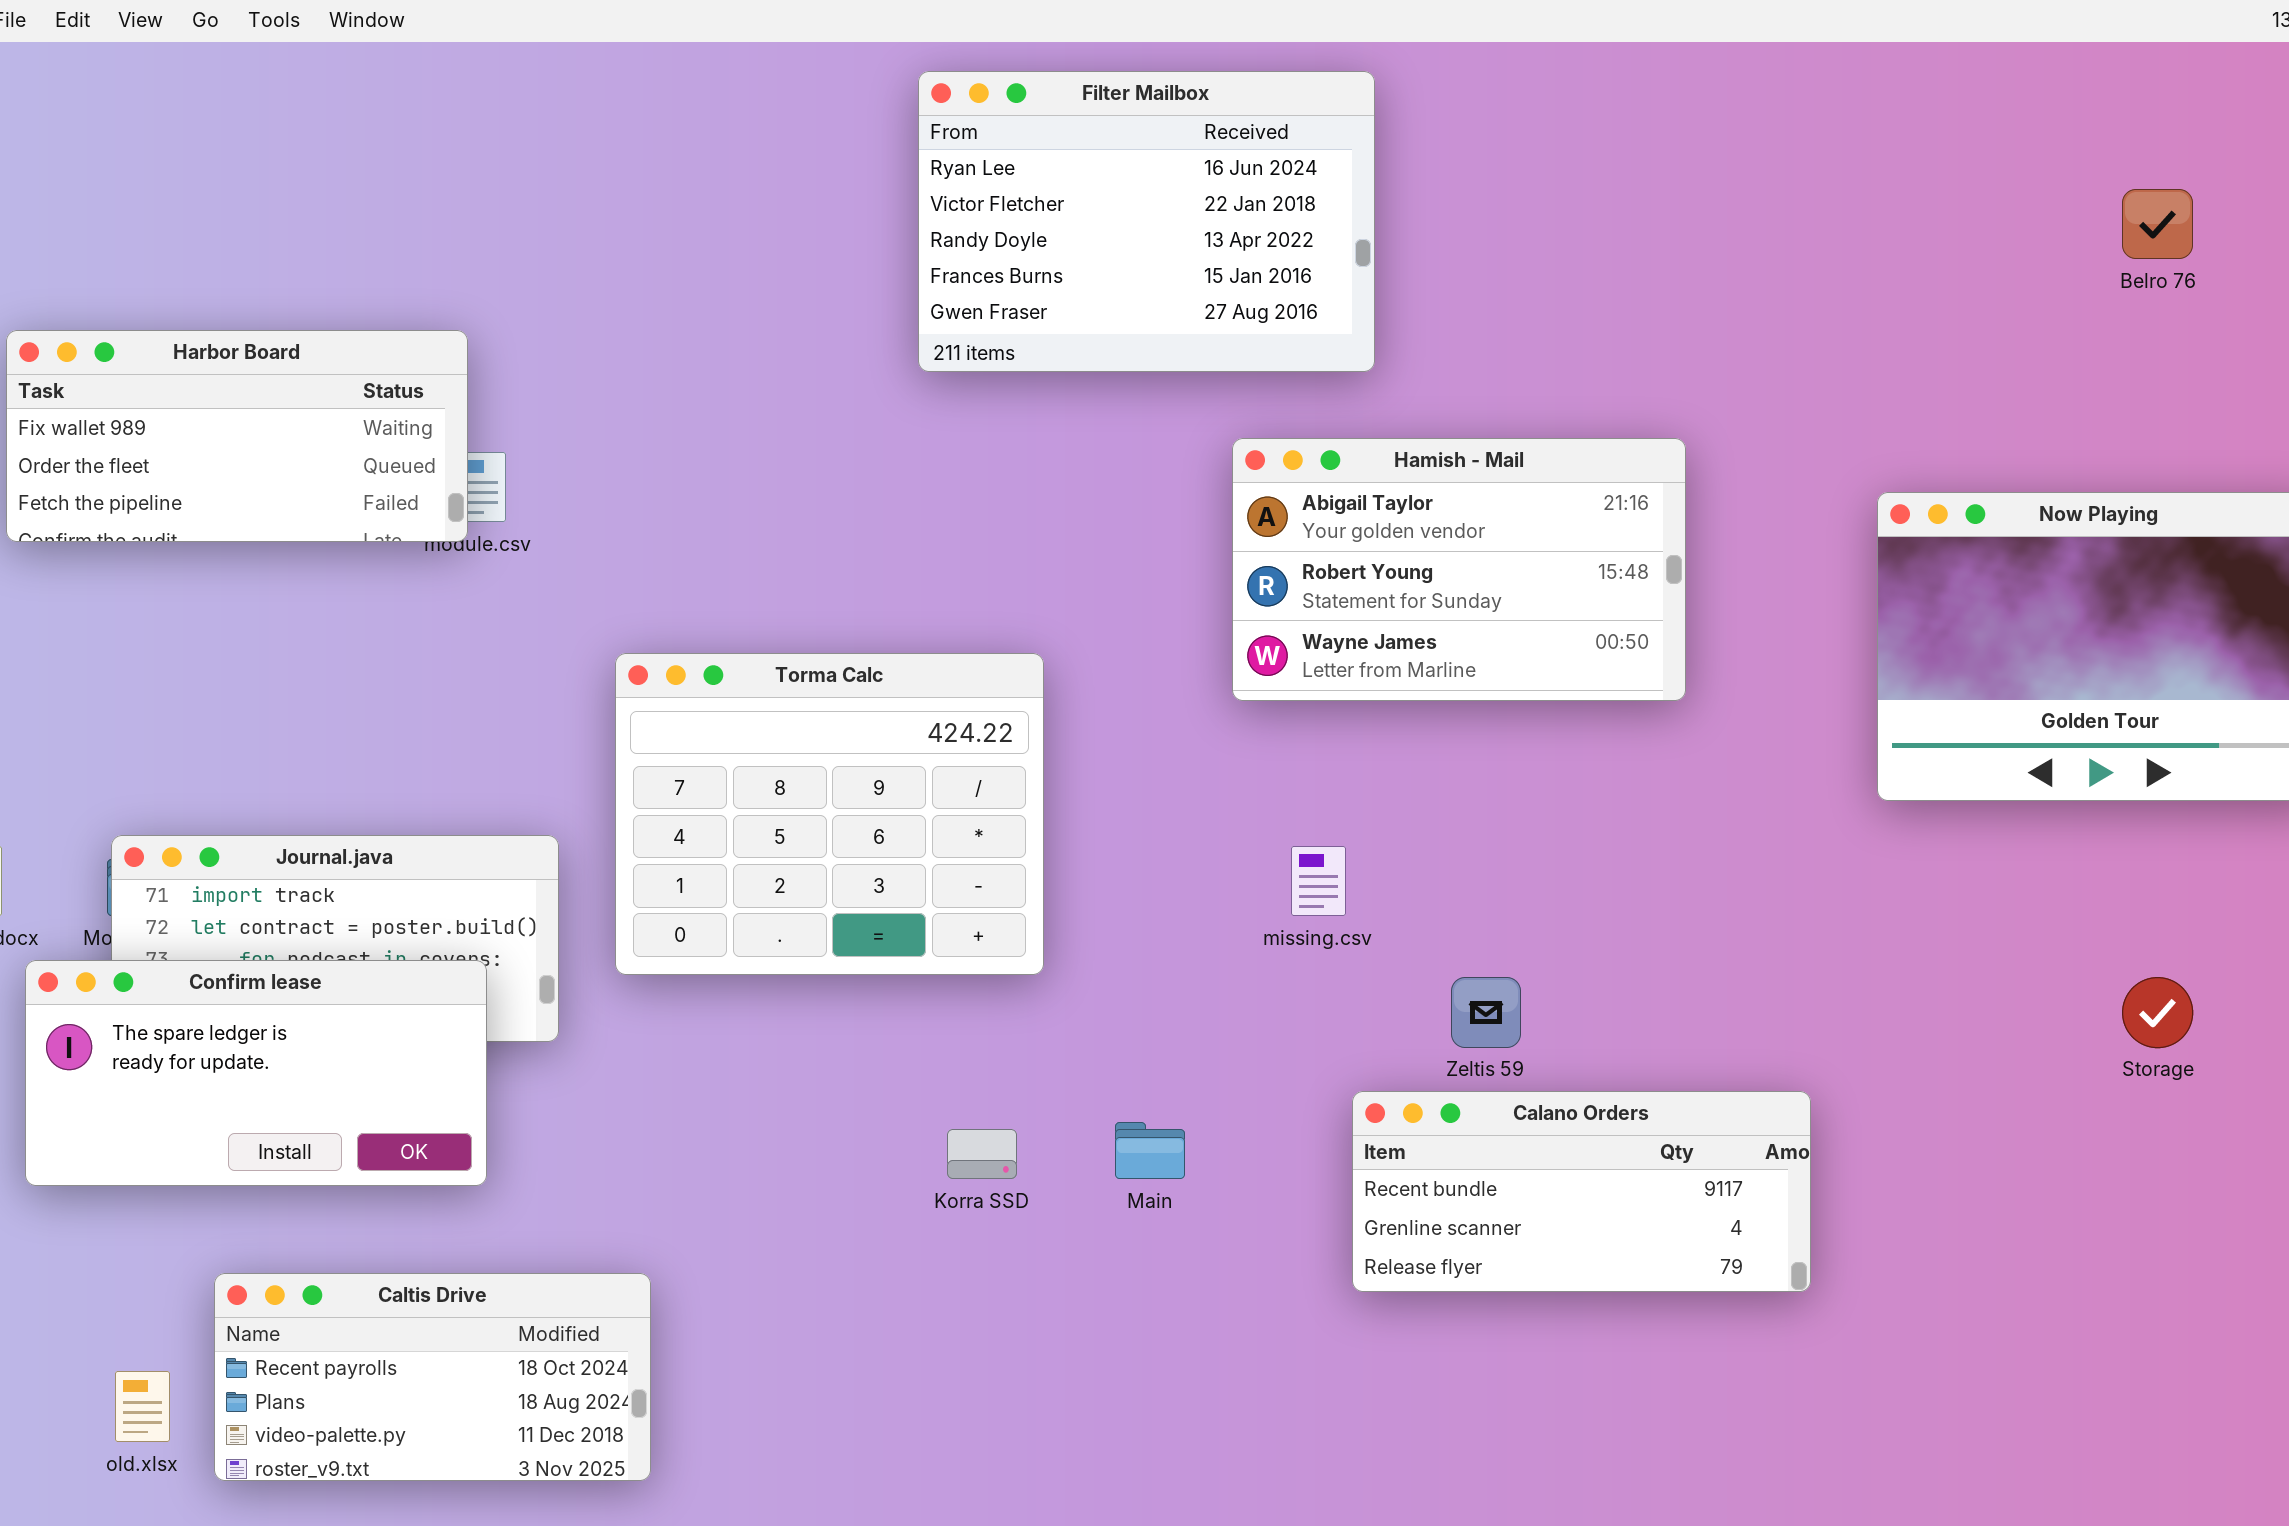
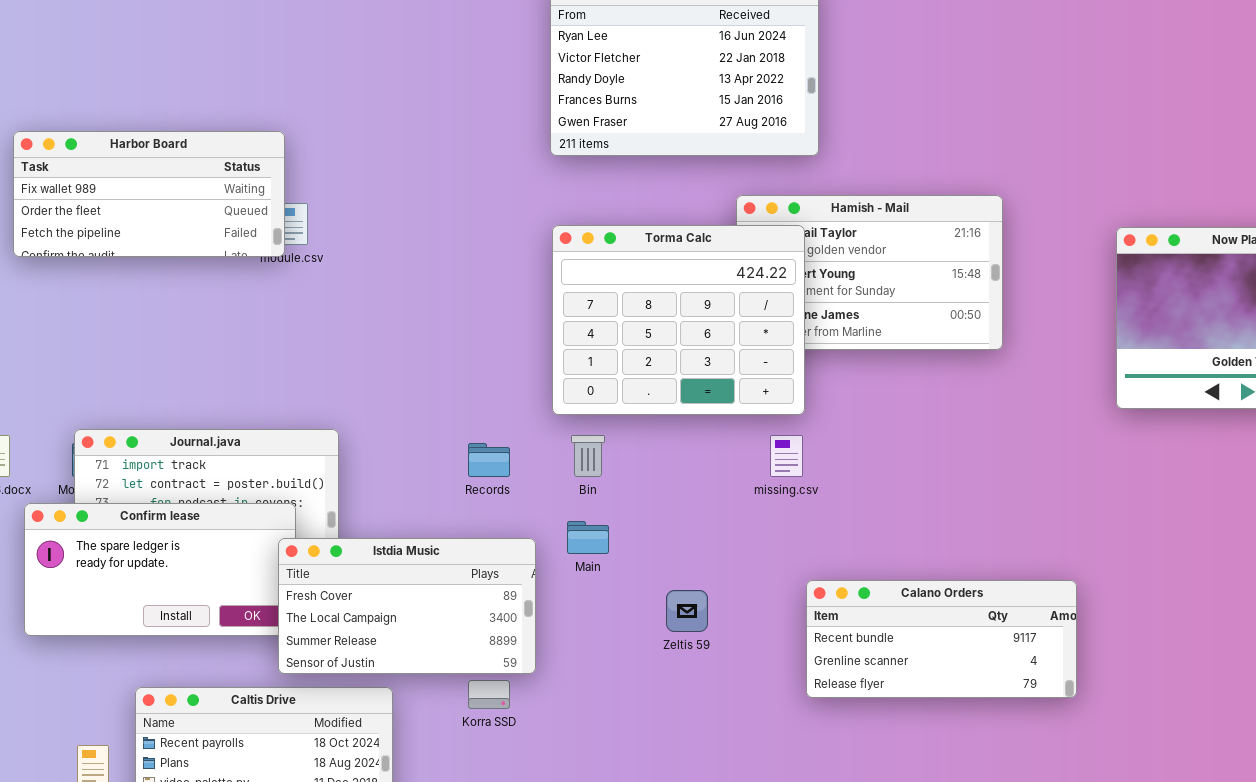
Torma Calc: [615,653,1044,975] -> [552,225,805,415], moved
Zeltis 59: [1451,977,1521,1048] -> [666,590,708,632], moved
Istdia Music: none -> [278,538,536,674], opened
Main: [1115,1122,1185,1179] -> [567,521,609,554], moved
Korra SSD: [947,1129,1017,1179] -> [468,680,510,709], moved

